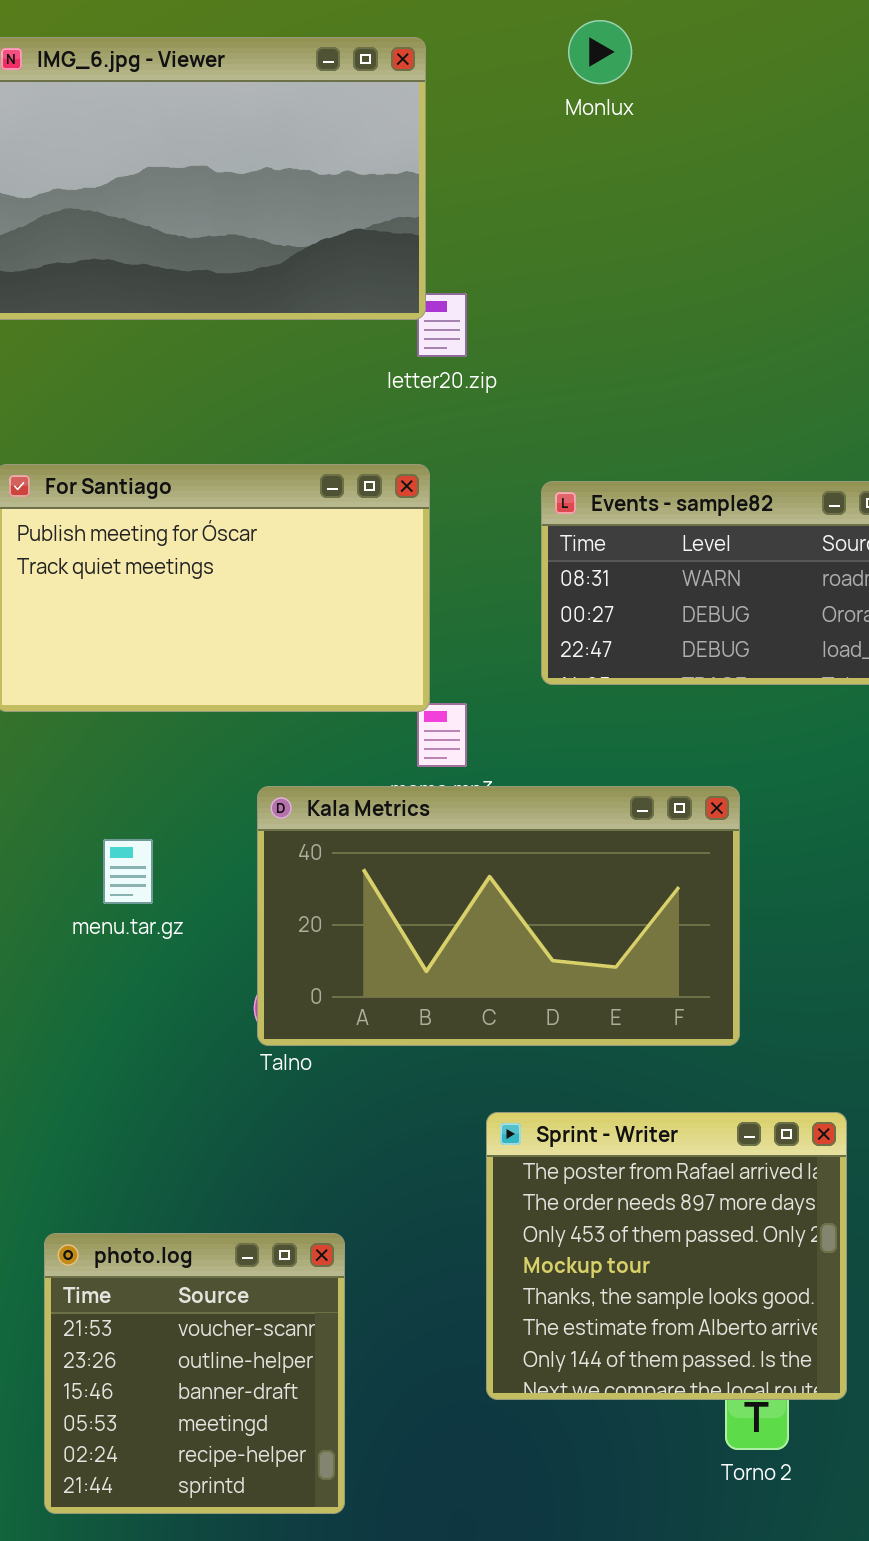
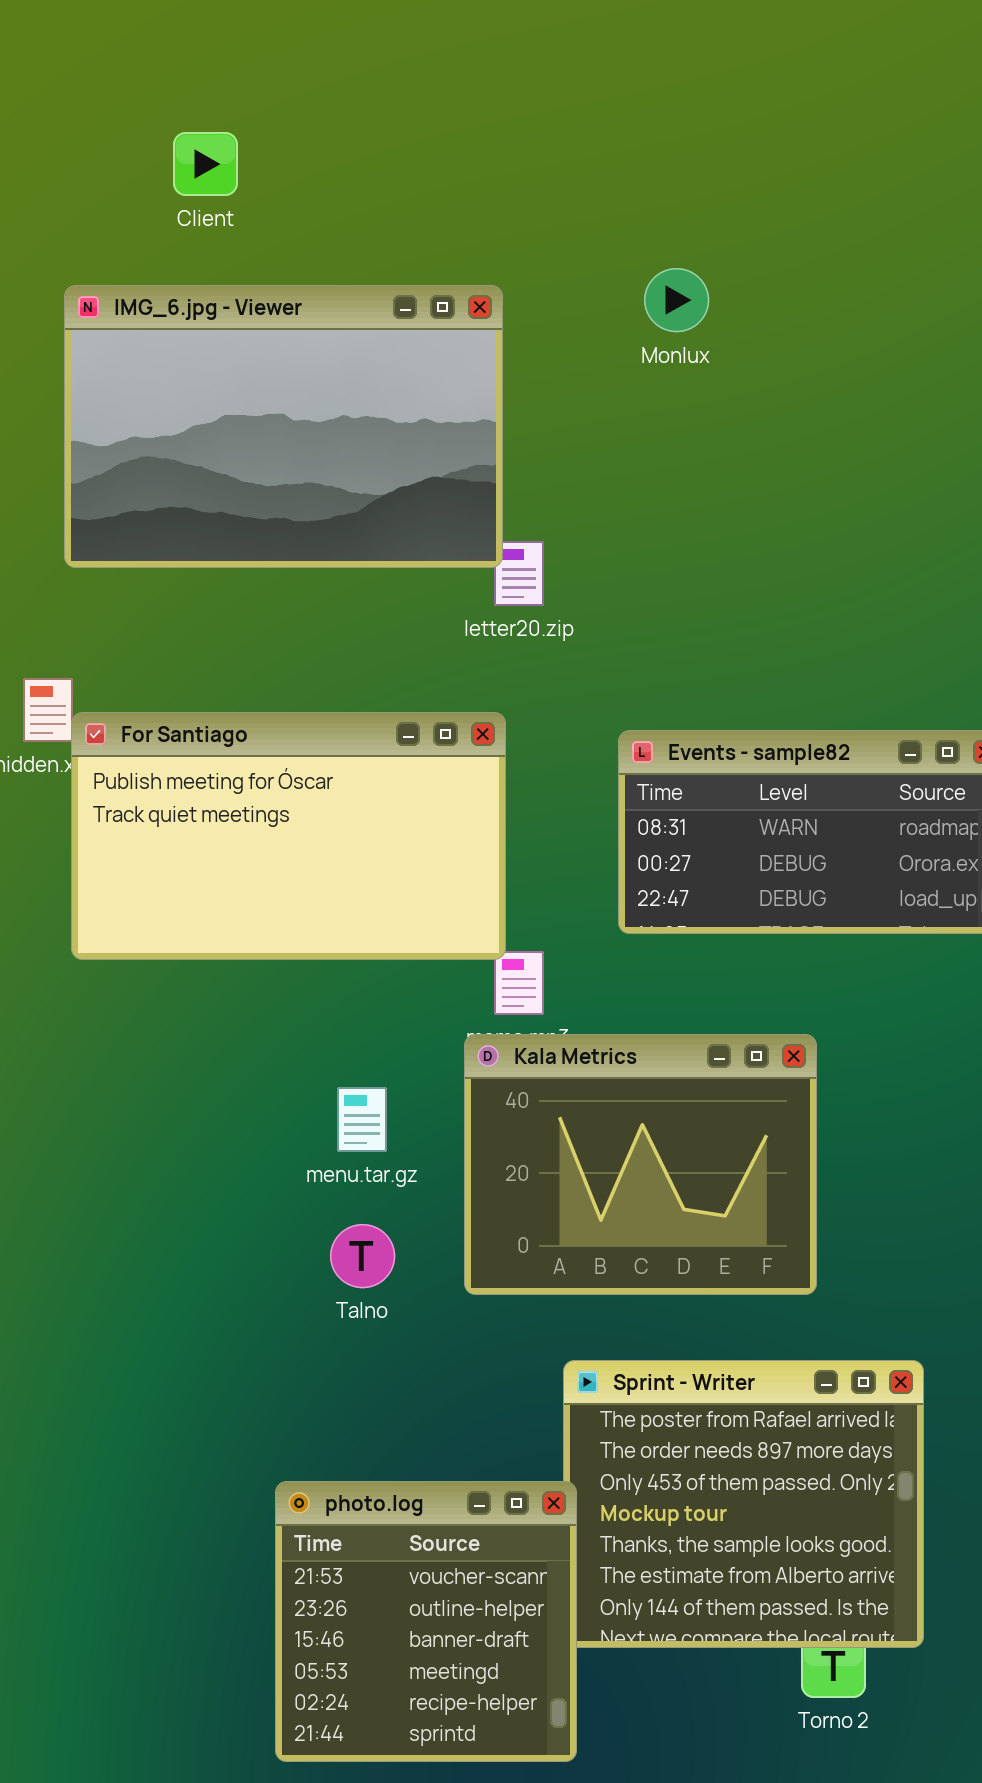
Kala Metrics: [257,786,740,1046] -> [464,1034,817,1295], resized
menu.tar.gz: [103,839,153,904] -> [337,1087,387,1152], moved
photo.log: [44,1233,345,1514] -> [275,1481,577,1762], moved

